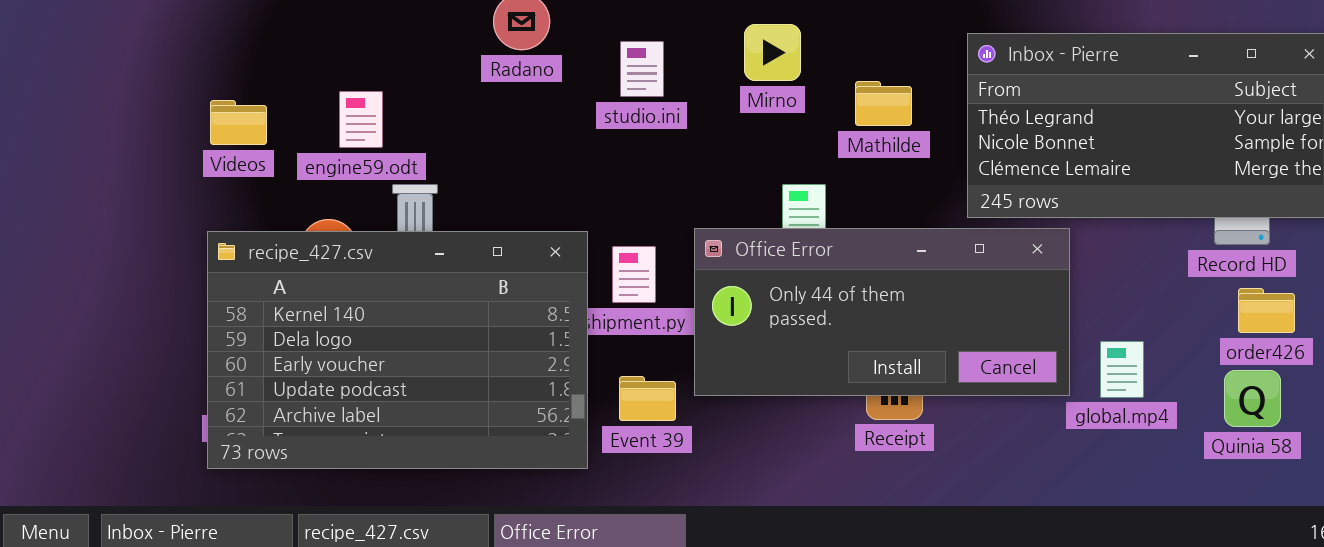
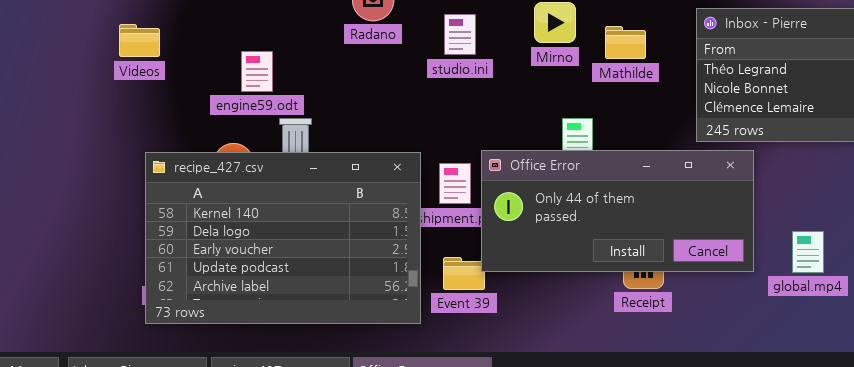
Mathilde: [855,81,912,126] -> [605,26,646,59], moved
Videos: [210,100,267,145] -> [119,24,160,57], moved
Office Error: [694,228,1070,396] -> [481,150,754,272], moved

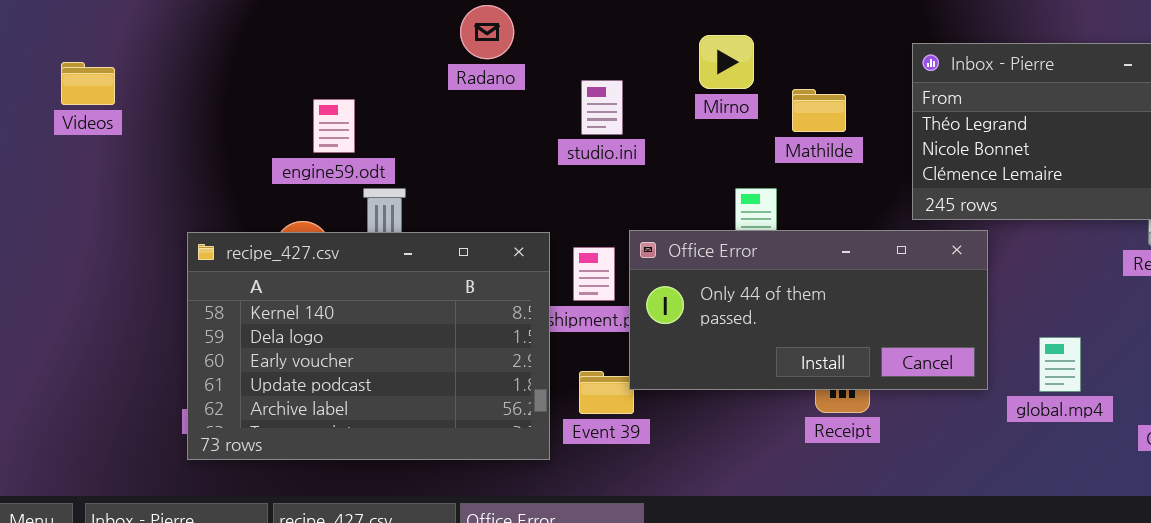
studio.ini: [444,14,476,55] -> [581,80,623,135], moved
Videos: [119,24,160,57] -> [61,62,115,105], moved
Mathilde: [605,26,646,59] -> [792,89,846,132], moved

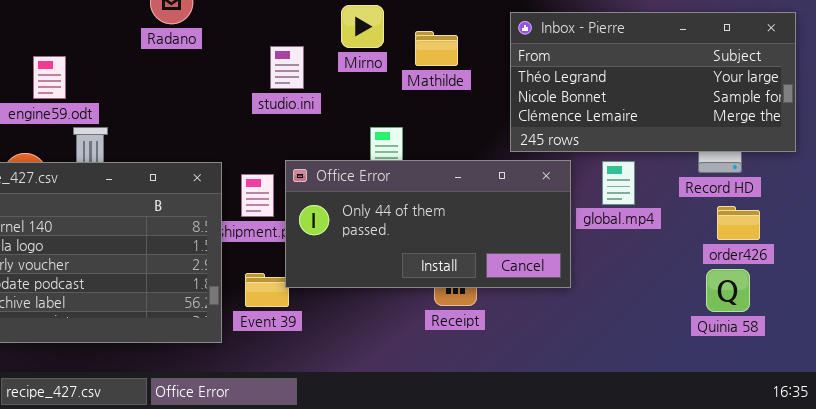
studio.ini: [581,80,623,135] -> [270,46,304,89], moved
Mathilde: [792,89,846,132] -> [415,31,458,66], moved
global.mp4: [1039,337,1081,392] -> [602,161,635,205], moved

